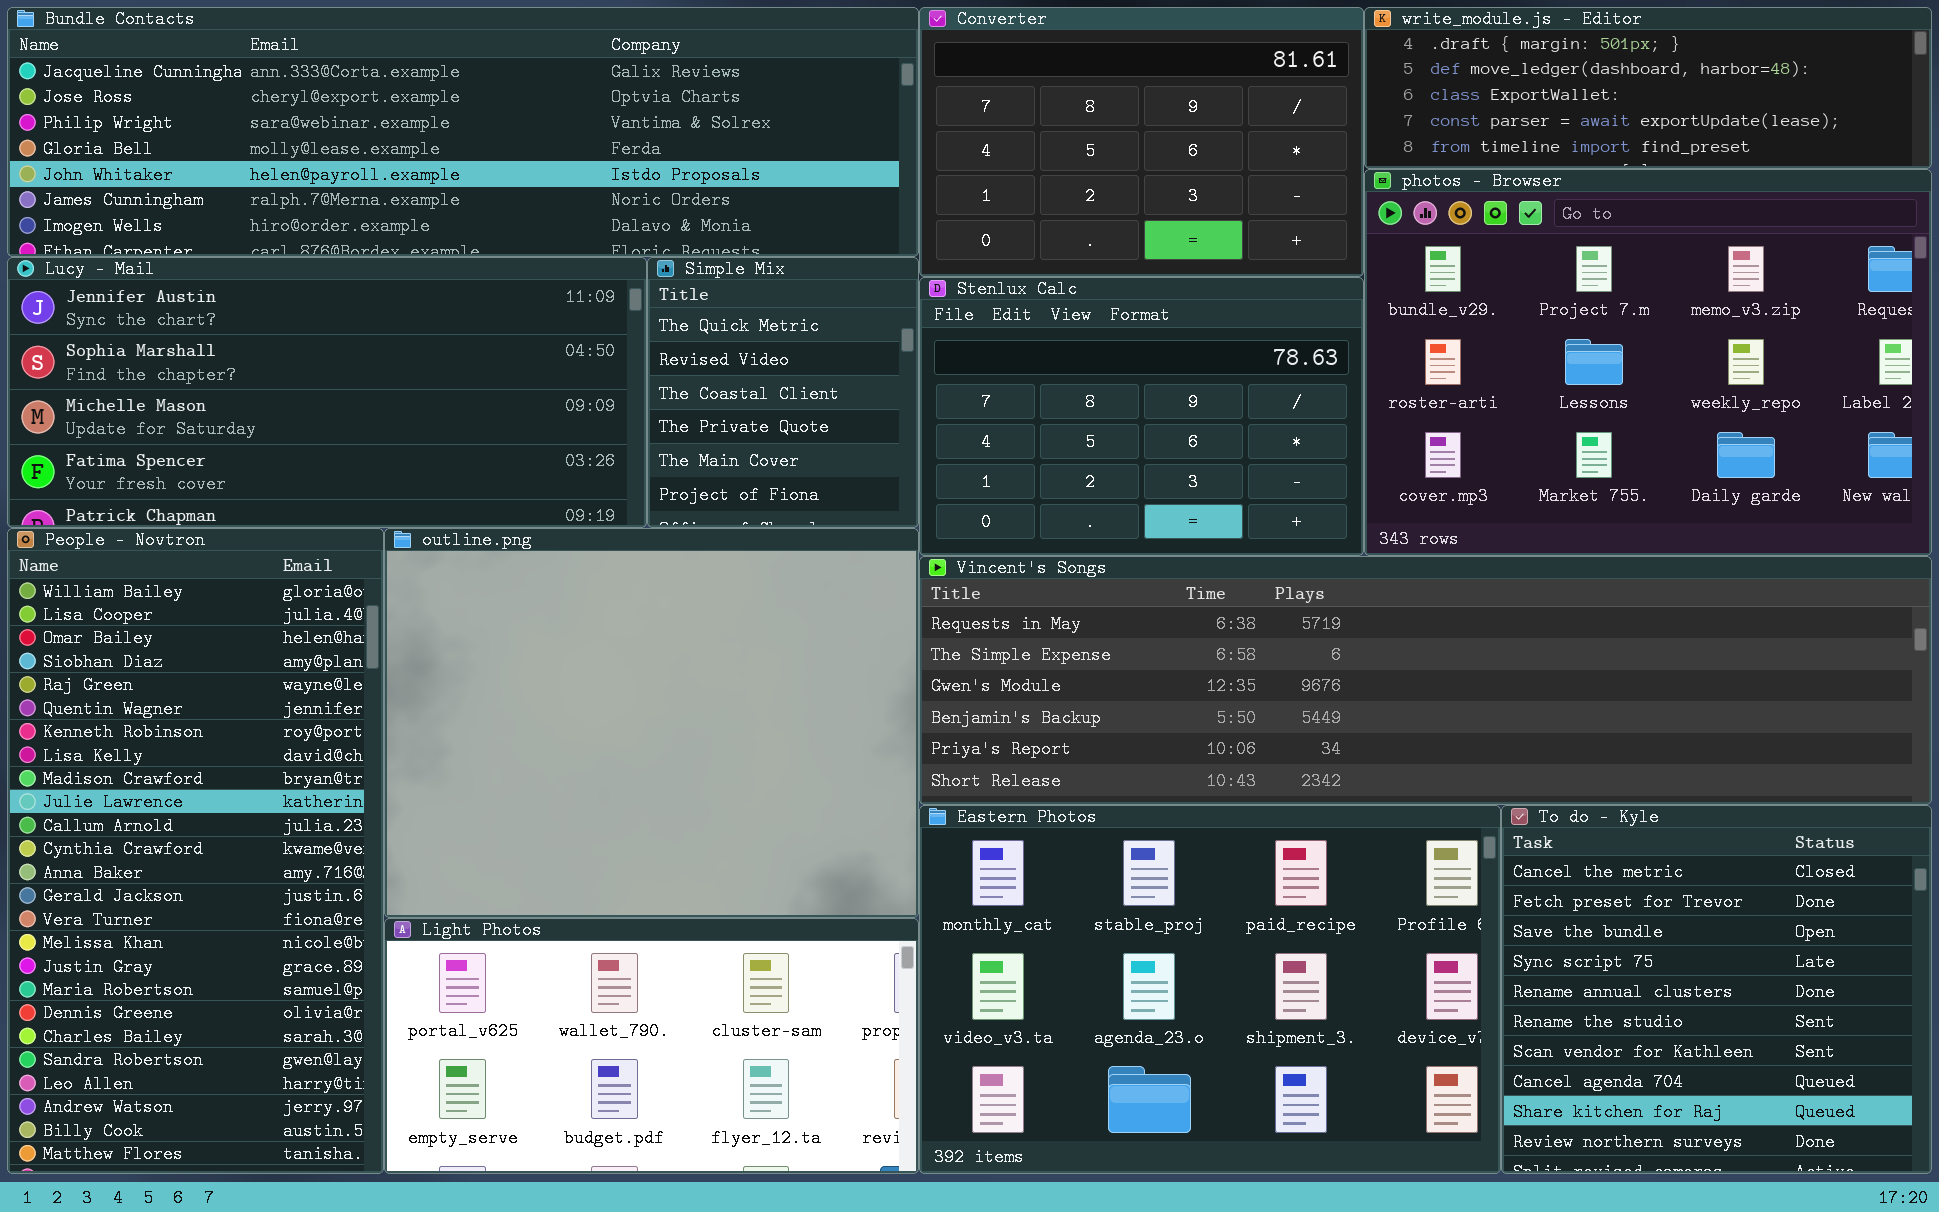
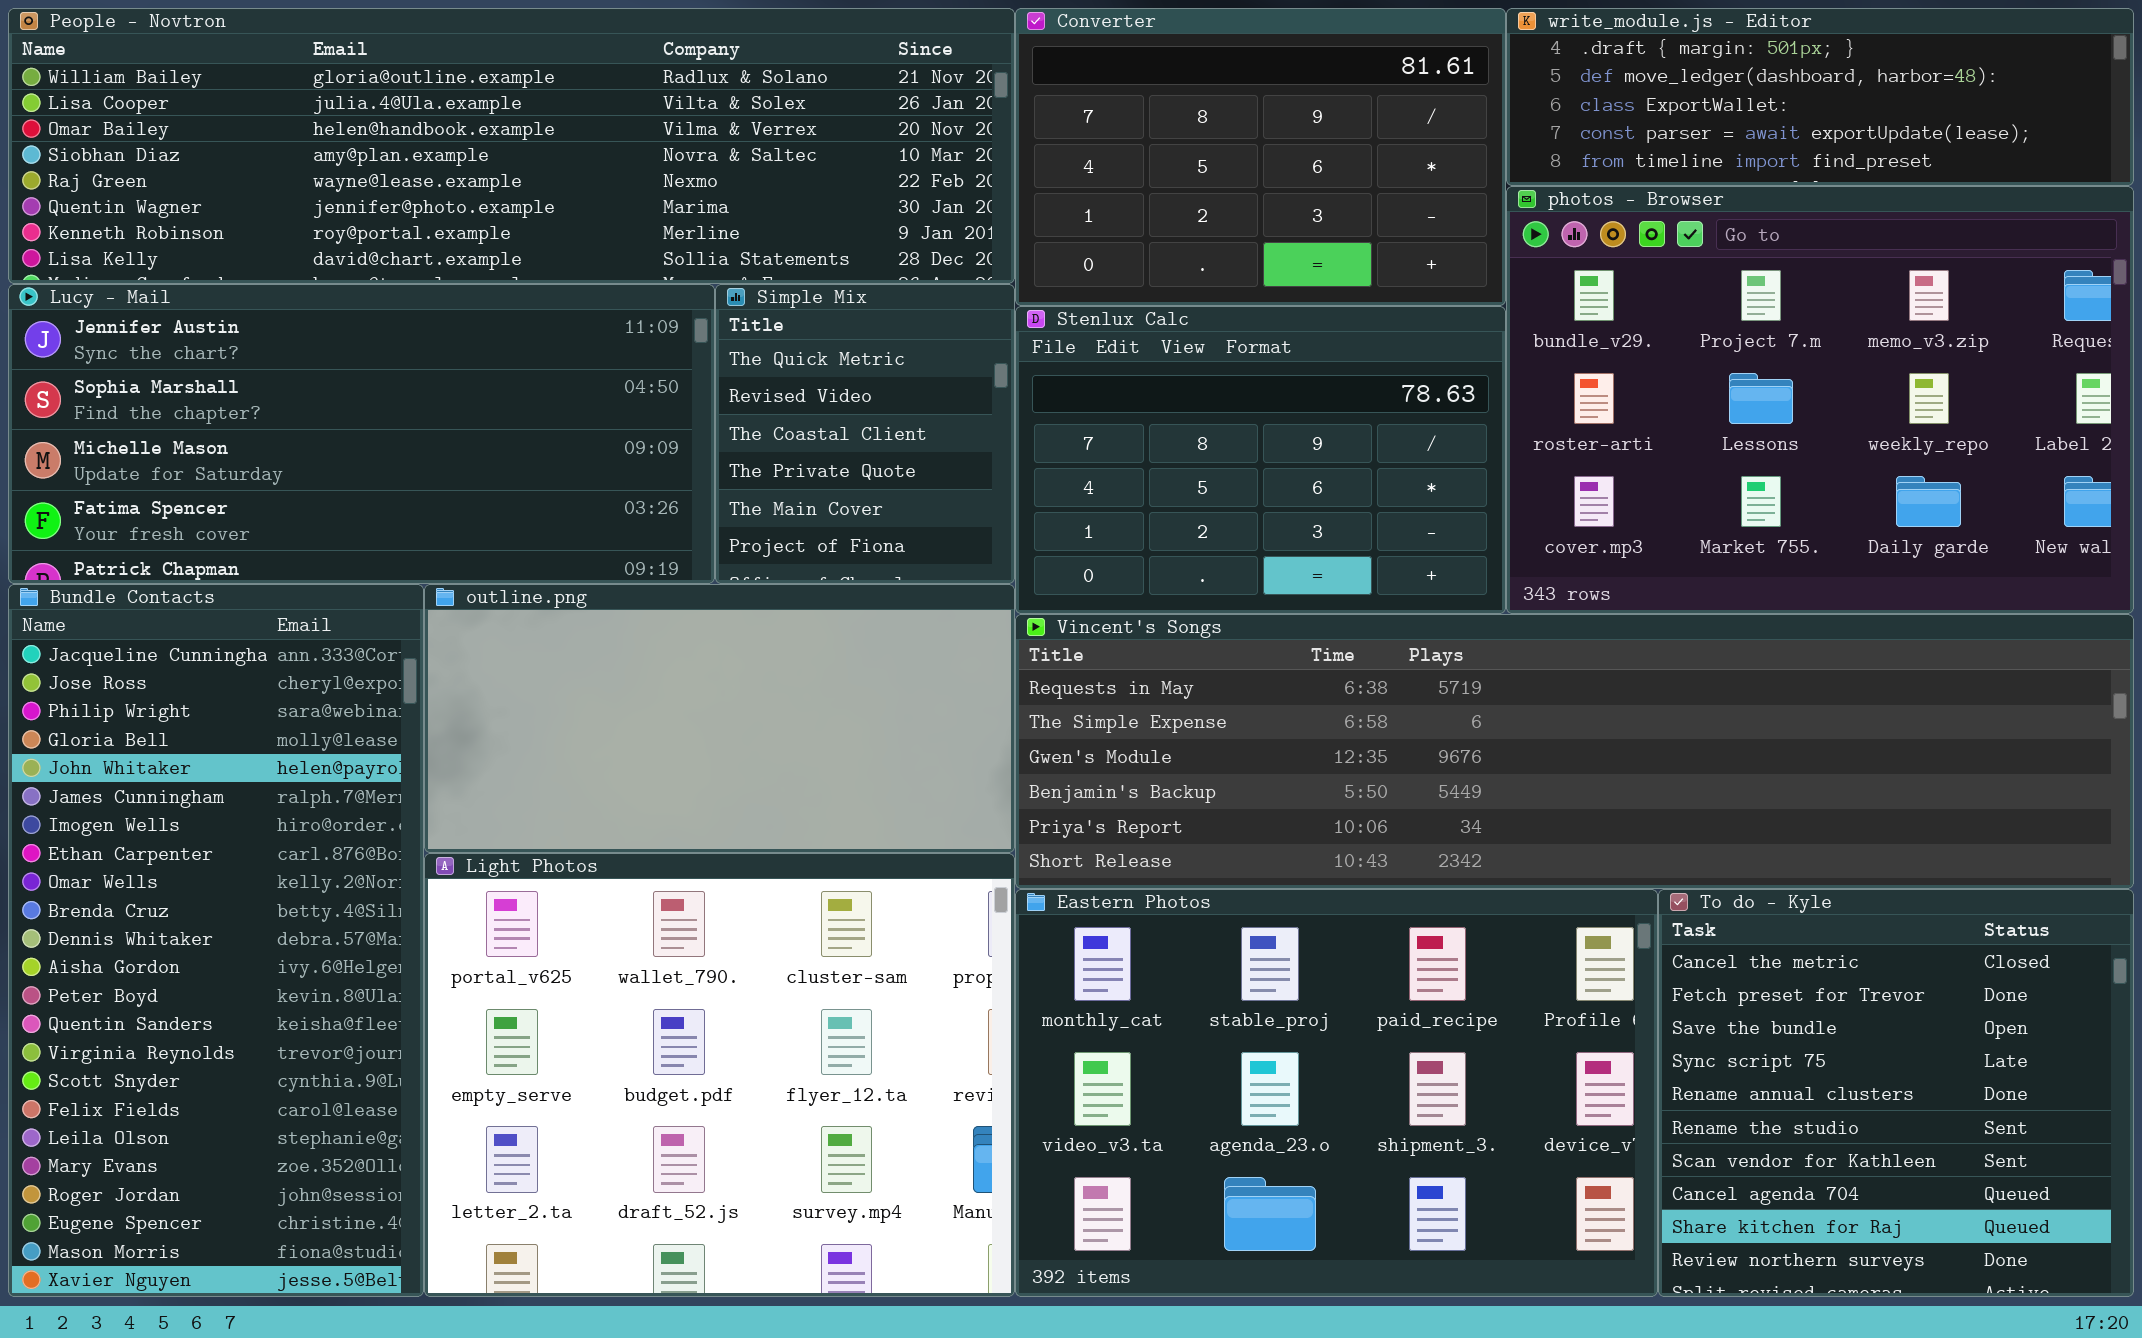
Bundle Contacts: [7,7,919,257] -> [8,584,424,1297], moved, resized
People - Novtron: [7,528,384,1174] -> [8,8,1015,284], moved, resized
outline.png: [384,528,919,918] -> [424,584,1015,853], resized
Light Photos: [384,918,919,1174] -> [424,853,1015,1297], resized

